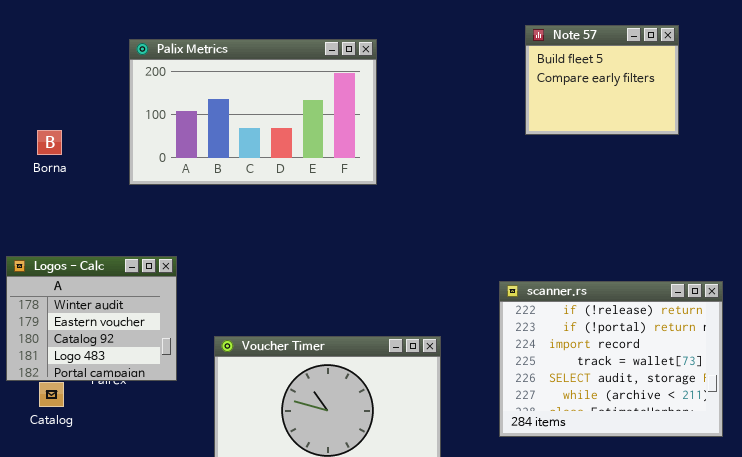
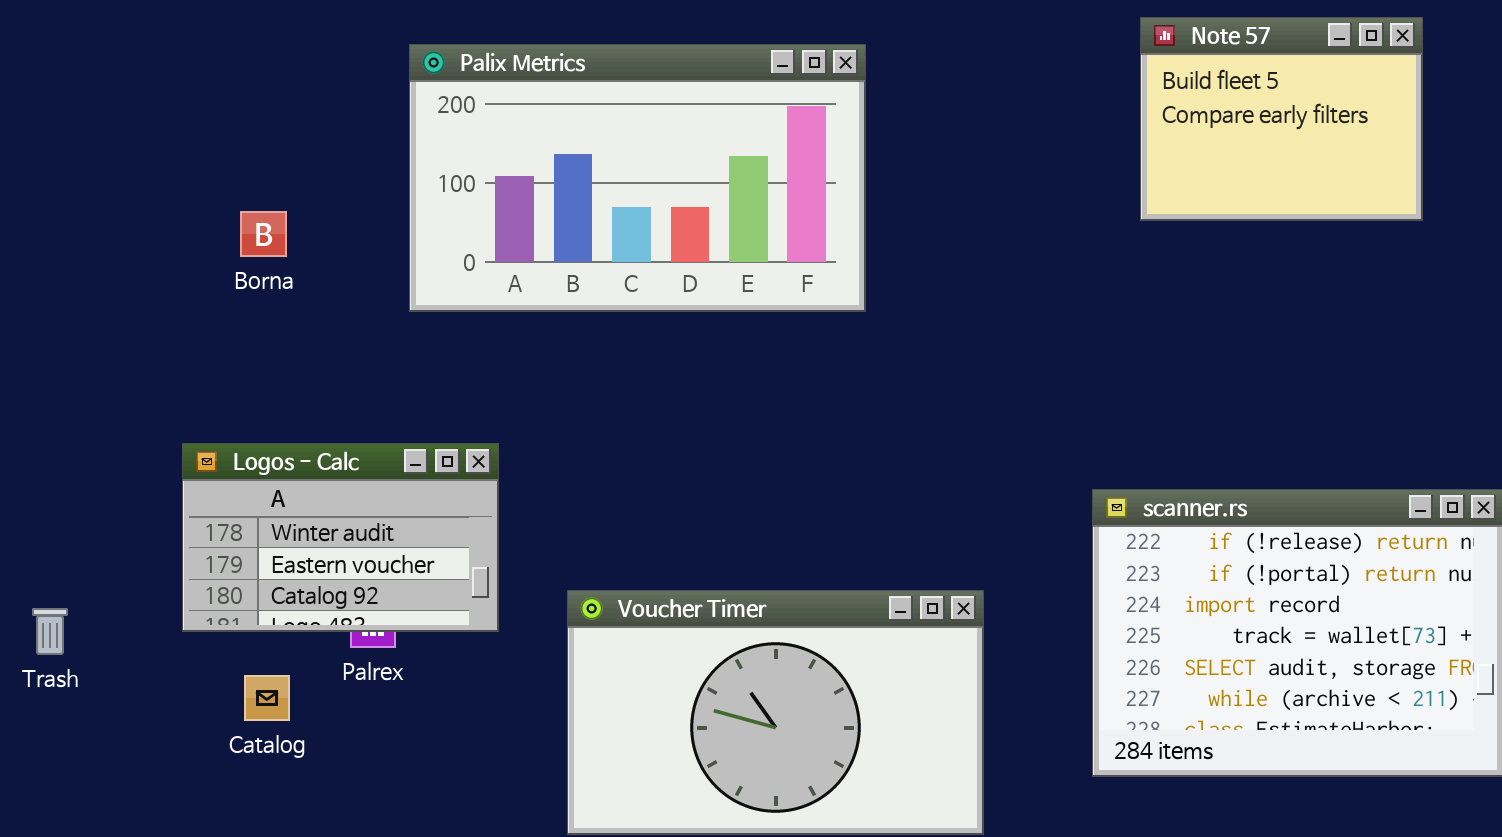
Logos - Calc: [6,256,177,381] -> [182,443,499,632], resized

